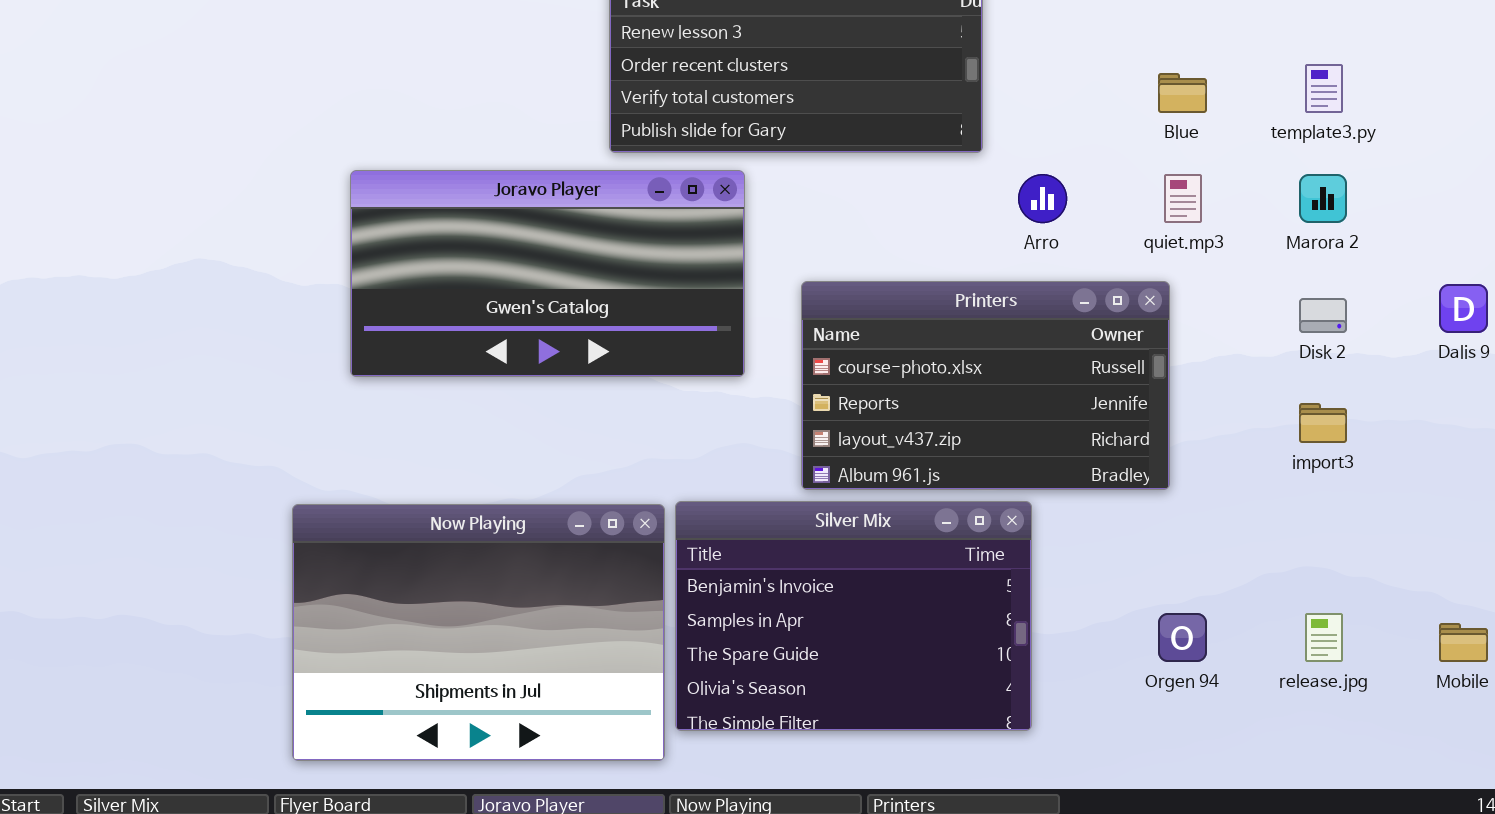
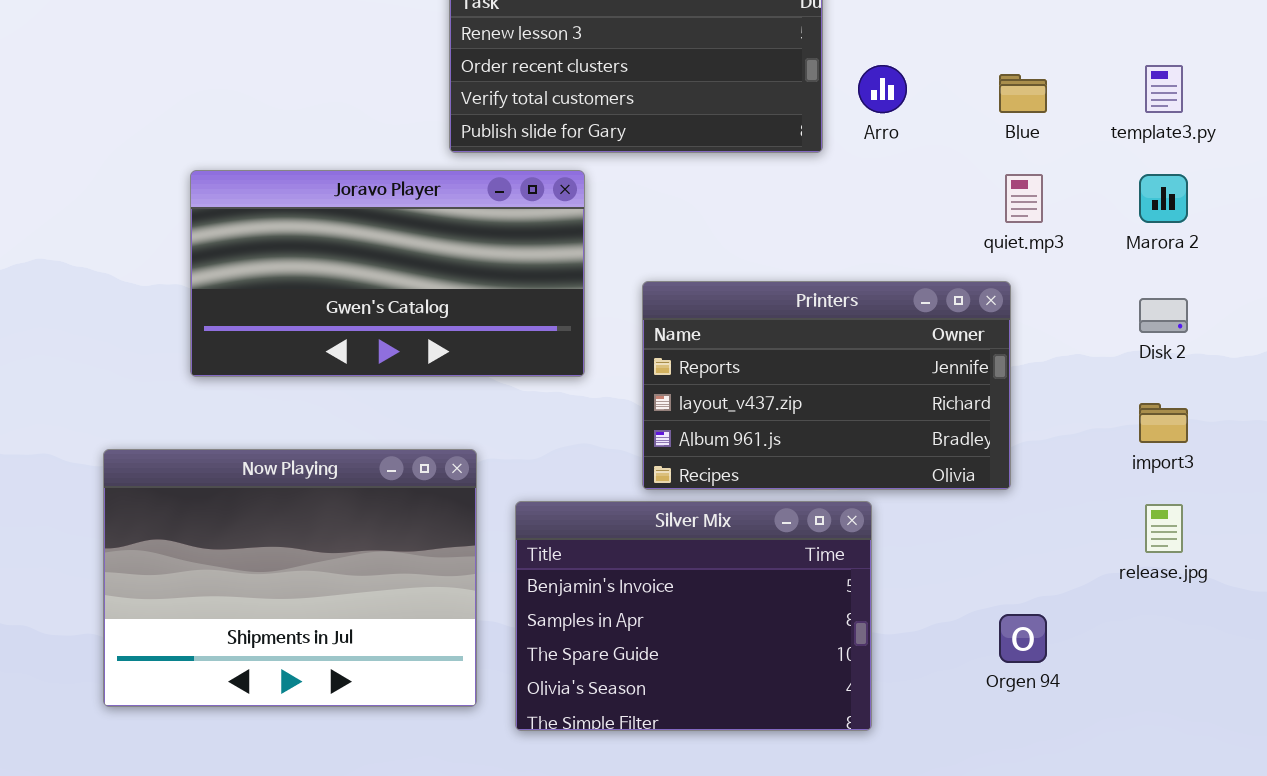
Arro: [1018,174,1067,223] -> [858,65,907,113], moved
Printers: [801,281,1170,490] -> [642,281,1011,490], scrolled down 1 row
Now Playing: [292,504,665,761] -> [103,449,477,707], moved
release.jpg: [1305,613,1343,662] -> [1145,504,1183,553], moved

